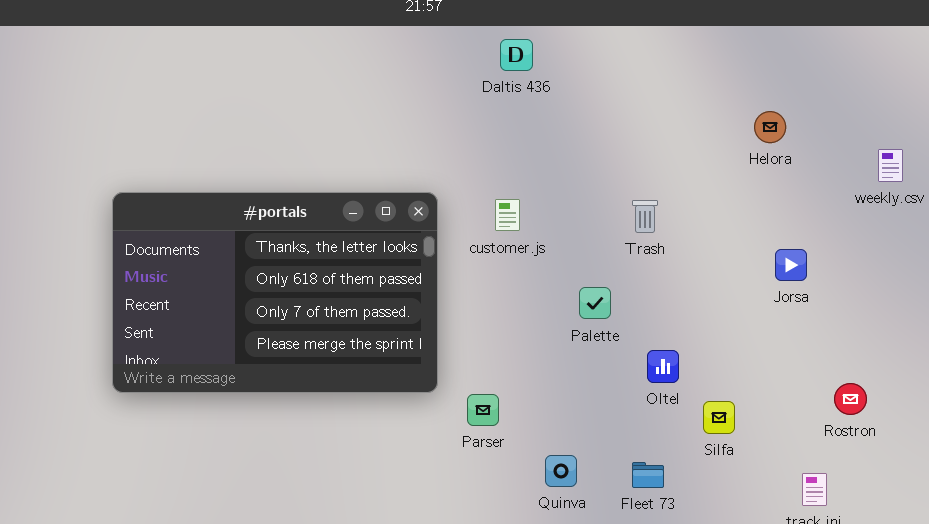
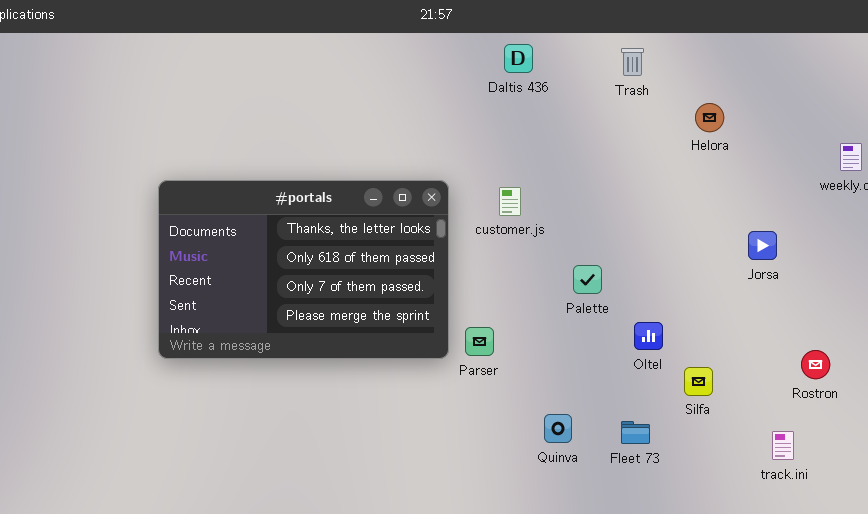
Helora: [754,111,786,143] -> [695,103,724,132], moved
Trash: [632,200,658,233] -> [621,48,644,76], moved
Parser: [467,394,499,426] -> [465,327,494,356], moved

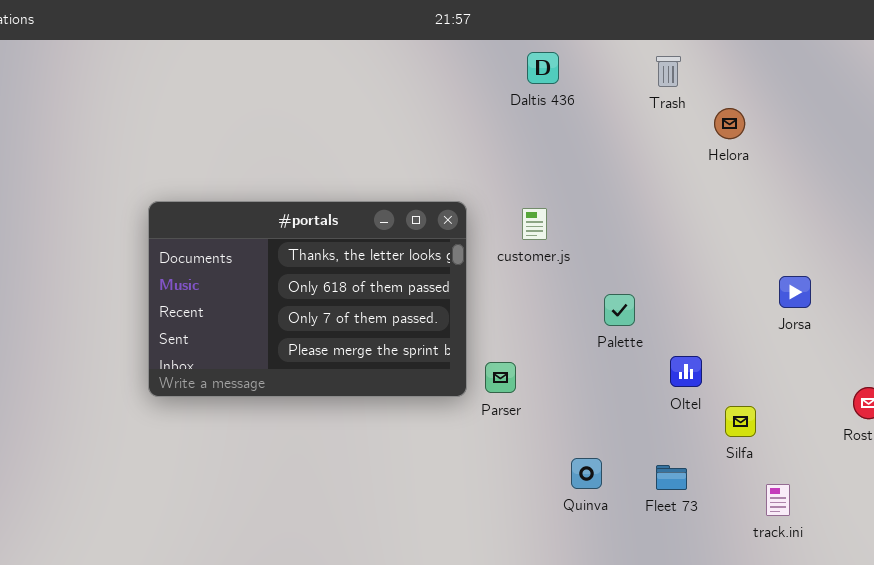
Helora: [695,103,724,132] -> [714,108,745,139], moved
Jorsa: [748,231,777,260] -> [779,276,811,308], moved
track.ini: [772,431,794,460] -> [766,484,790,516], moved

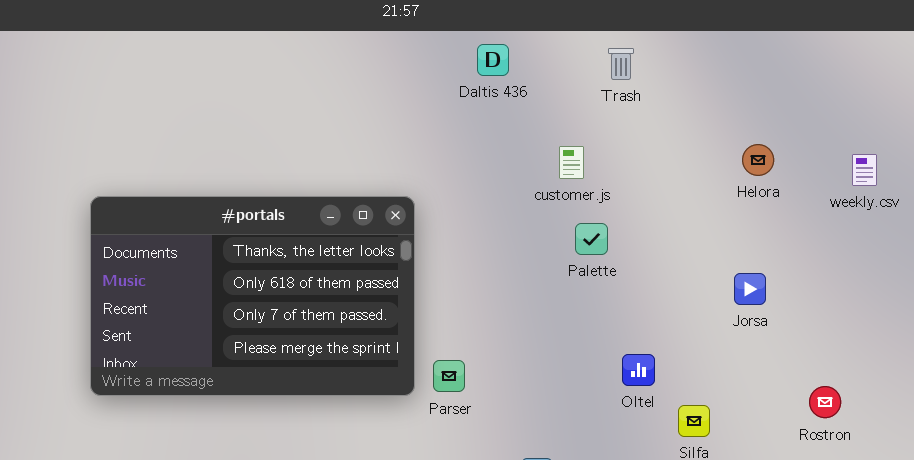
Helora: [714,108,745,139] -> [742,144,774,176], moved
customer.js: [522,208,547,240] -> [559,146,584,179], moved
Palette: [604,294,635,326] -> [575,223,608,255], moved

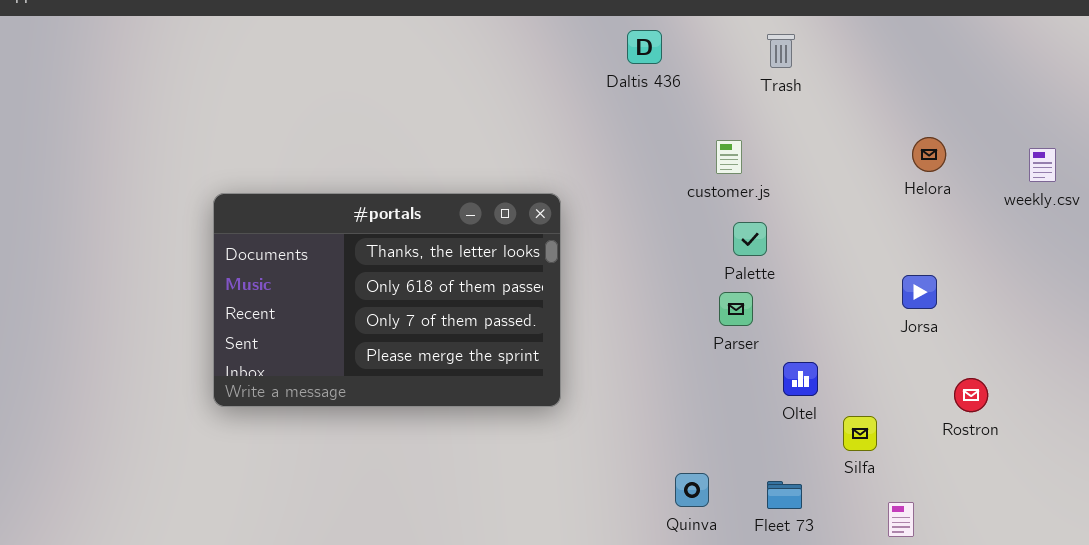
Parser: [433,360,465,392] -> [719,292,753,326], moved
Rostron: [809,386,841,418] -> [954,378,988,412], moved

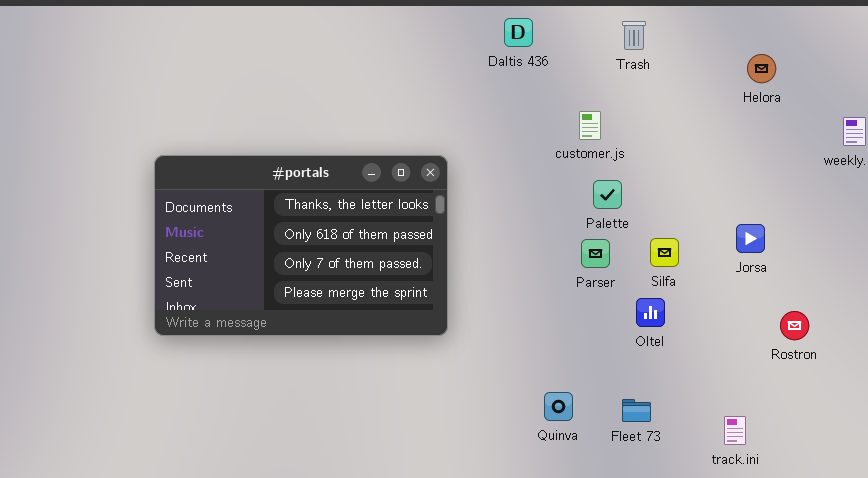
Helora: [912,137,946,172] -> [747,54,776,83], moved
Silfa: [843,416,877,451] -> [650,238,679,267], moved

